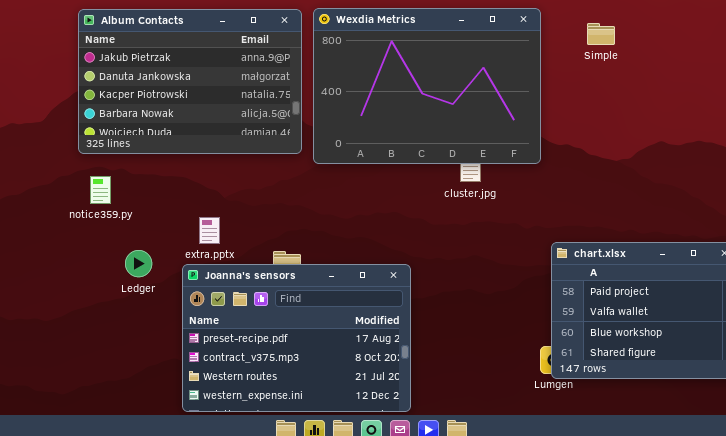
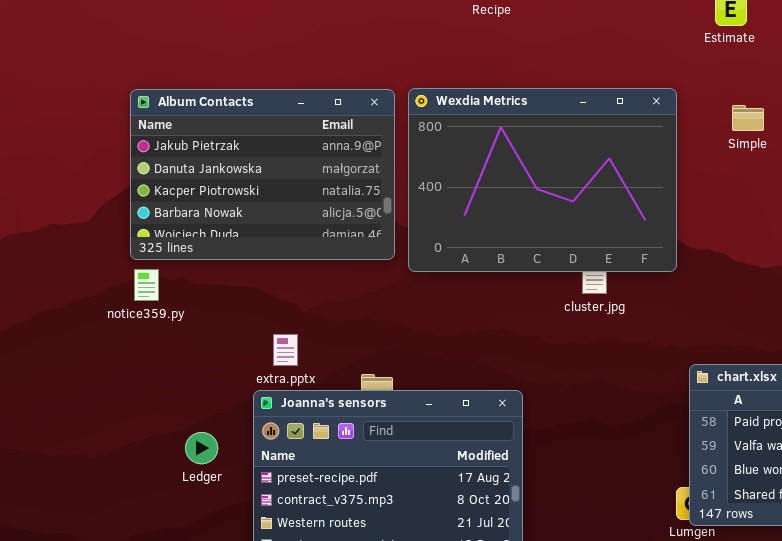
notice359.py: [90,176,111,204] -> [134,269,159,301], moved
Ledger: [125,250,152,277] -> [185,432,218,464], moved

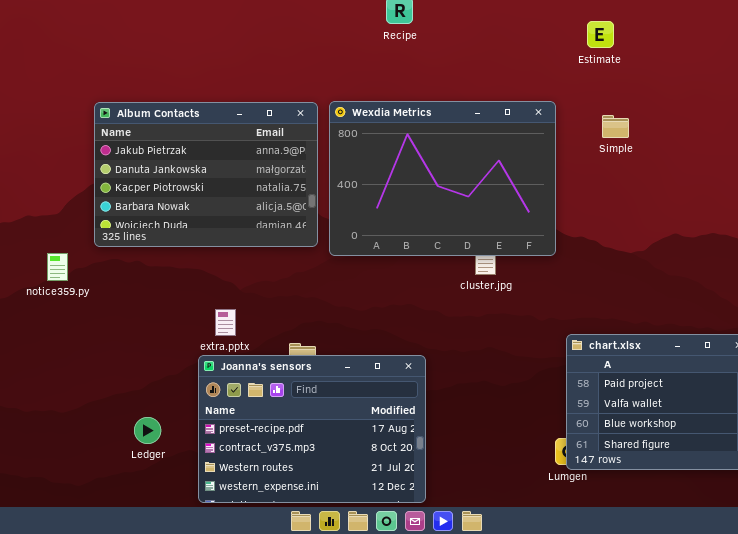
notice359.py: [134,269,159,301] -> [47,253,68,281], moved
Ledger: [185,432,218,464] -> [134,417,161,444], moved

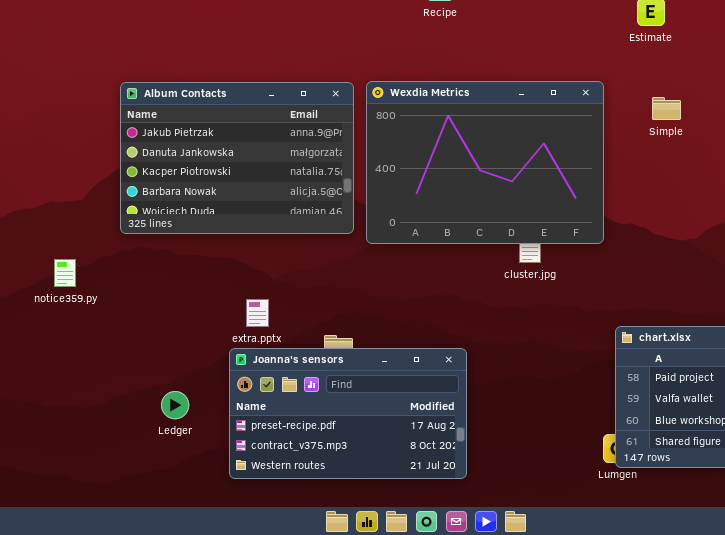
notice359.py: [47,253,68,281] -> [54,259,76,287], moved
Joanna's sensors: [198,355,426,503] -> [229,348,467,479], resized
Ledger: [134,417,161,444] -> [161,391,189,419], moved

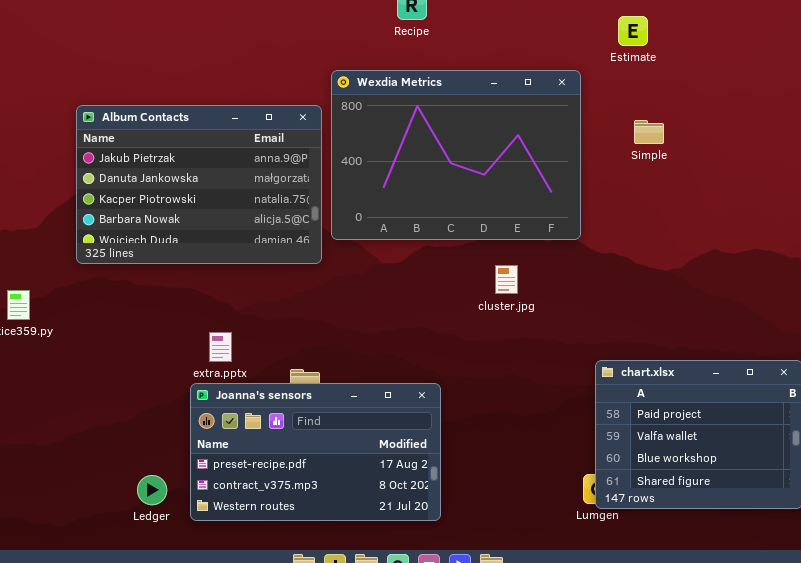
Wexdia Metrics: [366,81,604,244] -> [331,70,581,240], moved
Ledger: [161,391,189,419] -> [137,475,167,505], moved

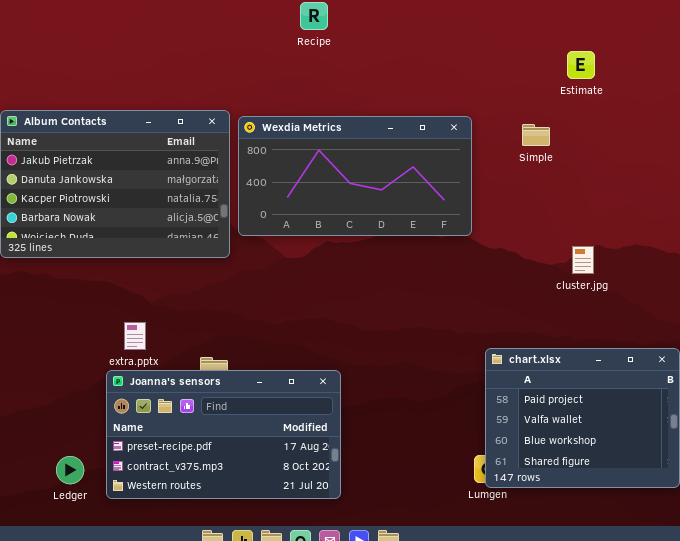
Estimate: [618,16,648,46] -> [567,51,595,79], moved
Wexdia Metrics: [331,70,581,240] -> [238,116,472,236], resized
cluster.jpg: [495,265,518,294] -> [572,246,594,274], moved

